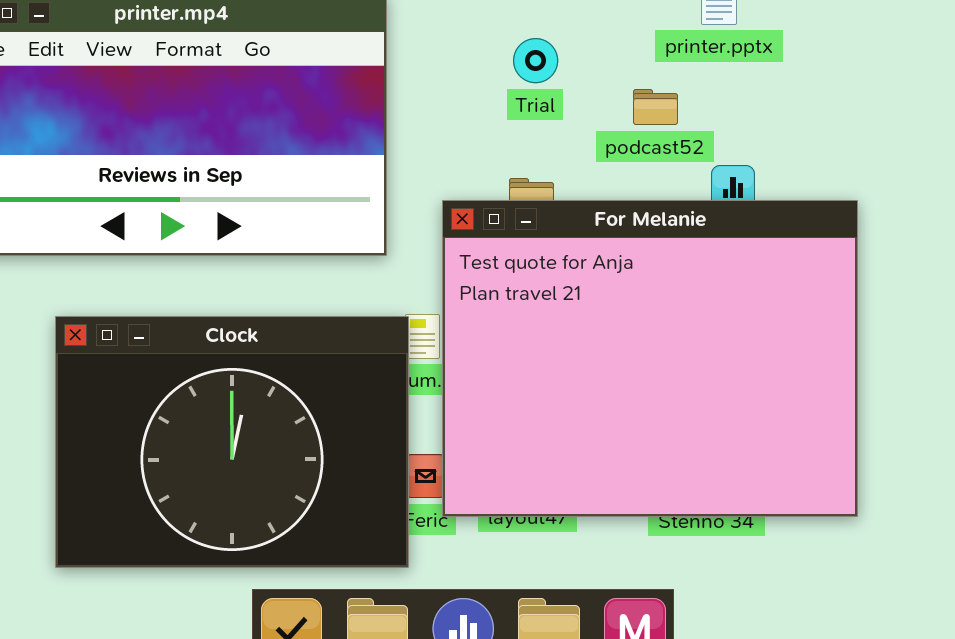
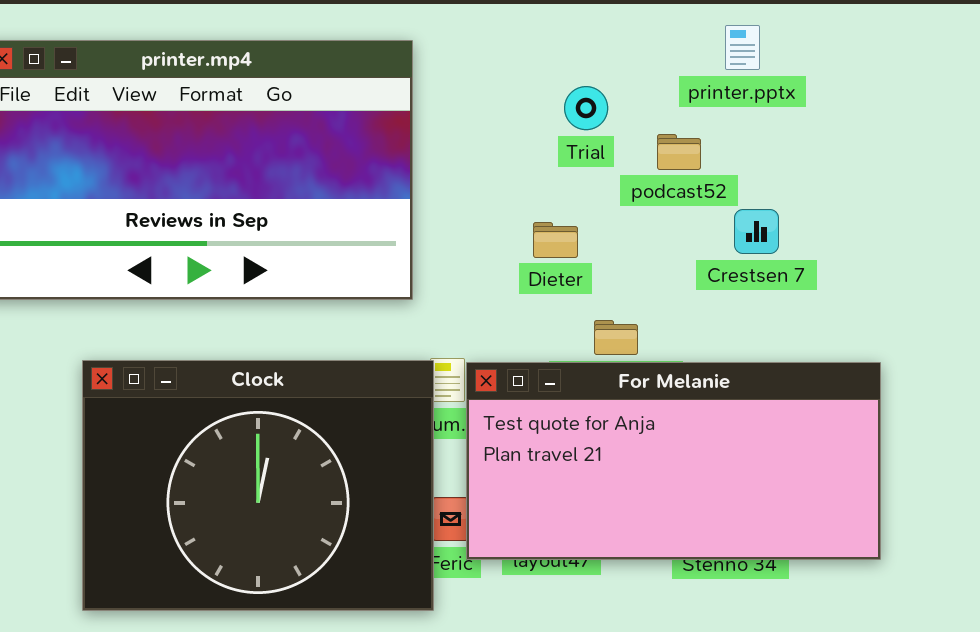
Trial: [513,38,558,83] -> [564,86,608,130], moved
For Melanie: [442,200,858,517] -> [466,362,881,560], resized

